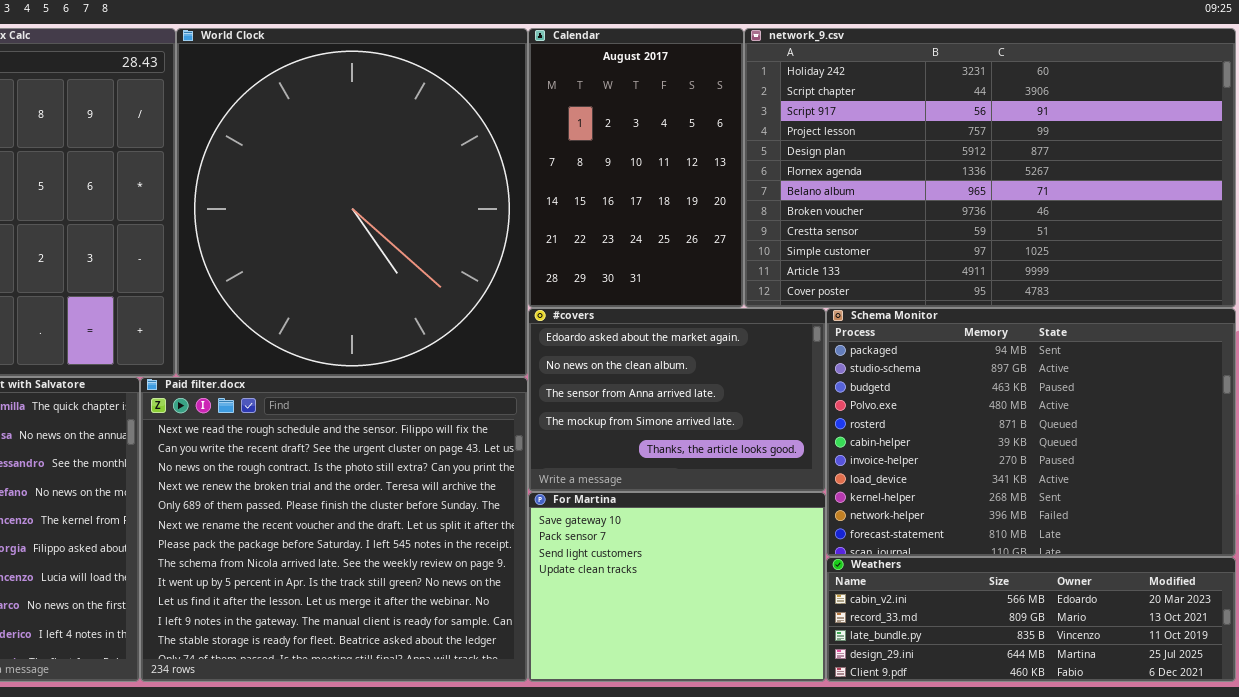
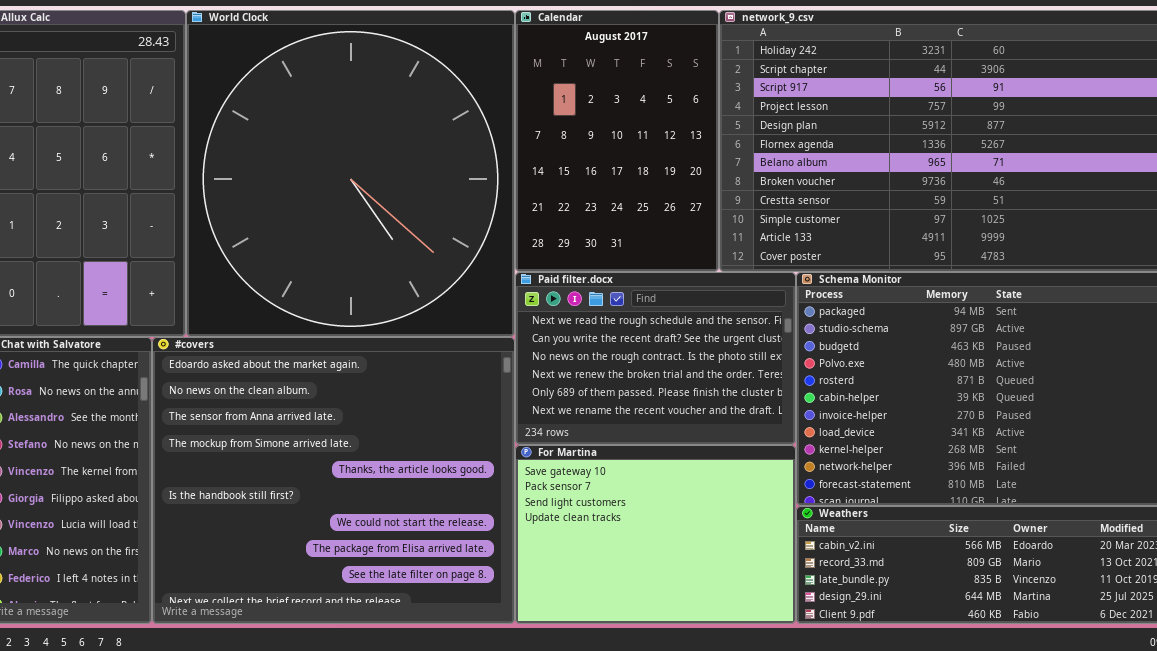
#covers: [528,308,826,492] -> [152,337,515,624], moved, resized
Paid filter.docx: [140,377,528,682] -> [515,272,796,445], moved, resized

